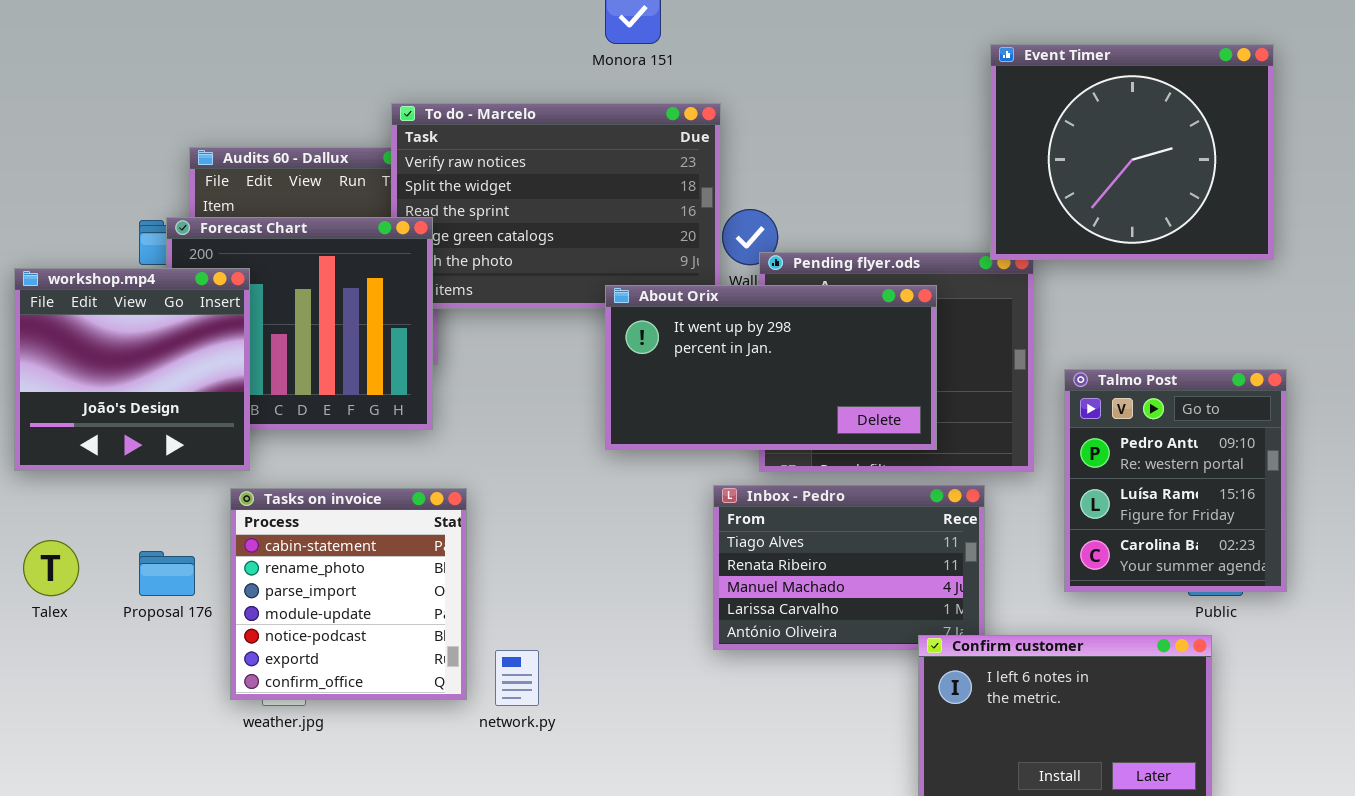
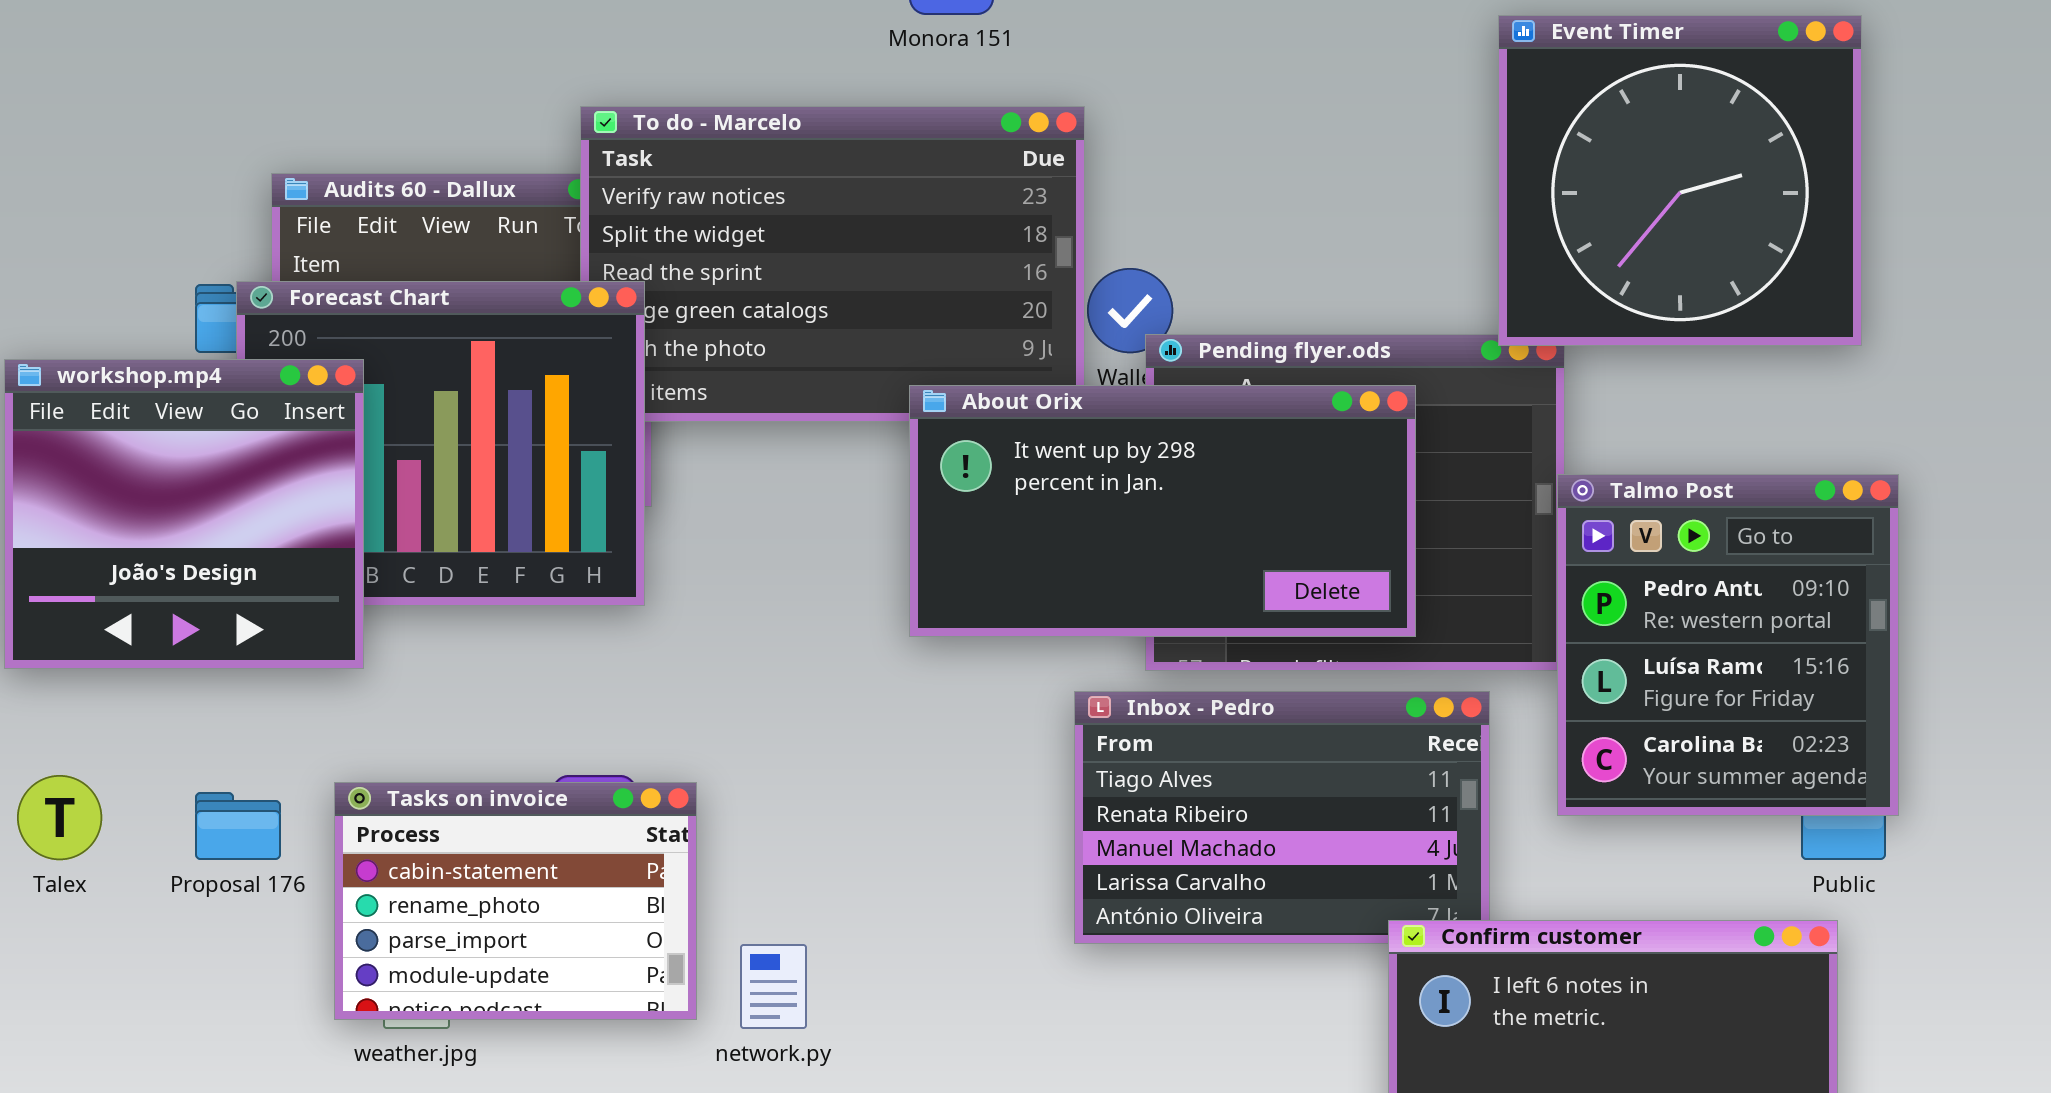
Event Timer: [990,44,1274,260] -> [1498,15,1862,346], resized
Talmo Post: [1064,369,1287,592] -> [1557,474,1899,816], moved
Tasks on invoice: [230,488,467,700] -> [334,782,697,1020], resized

